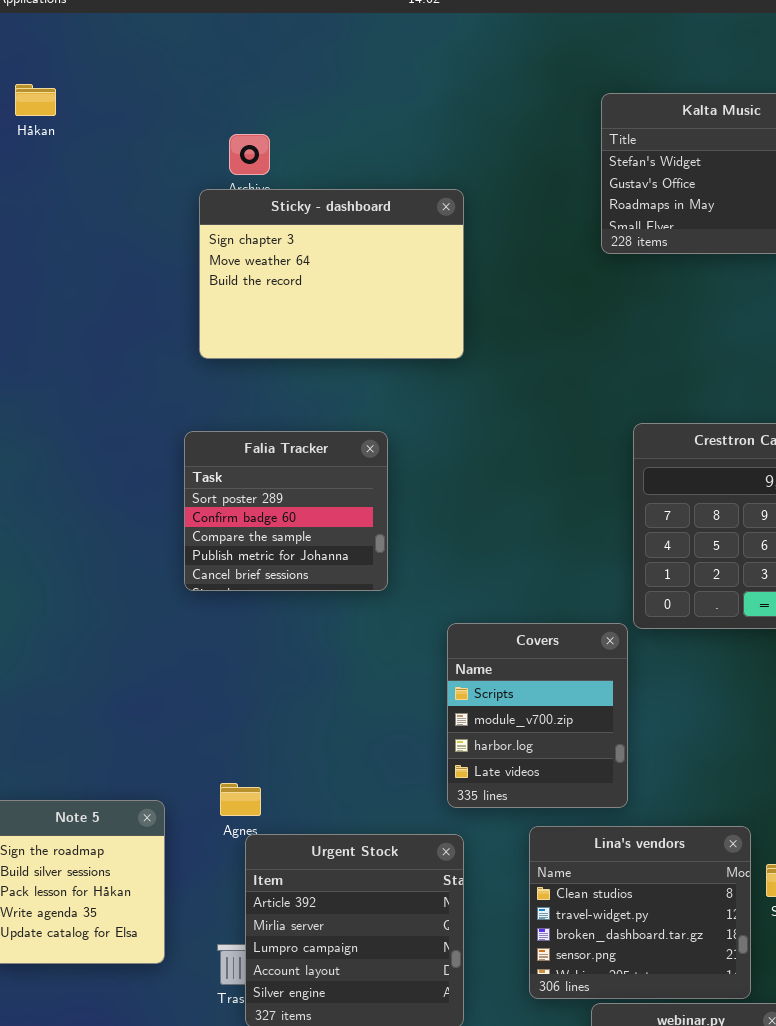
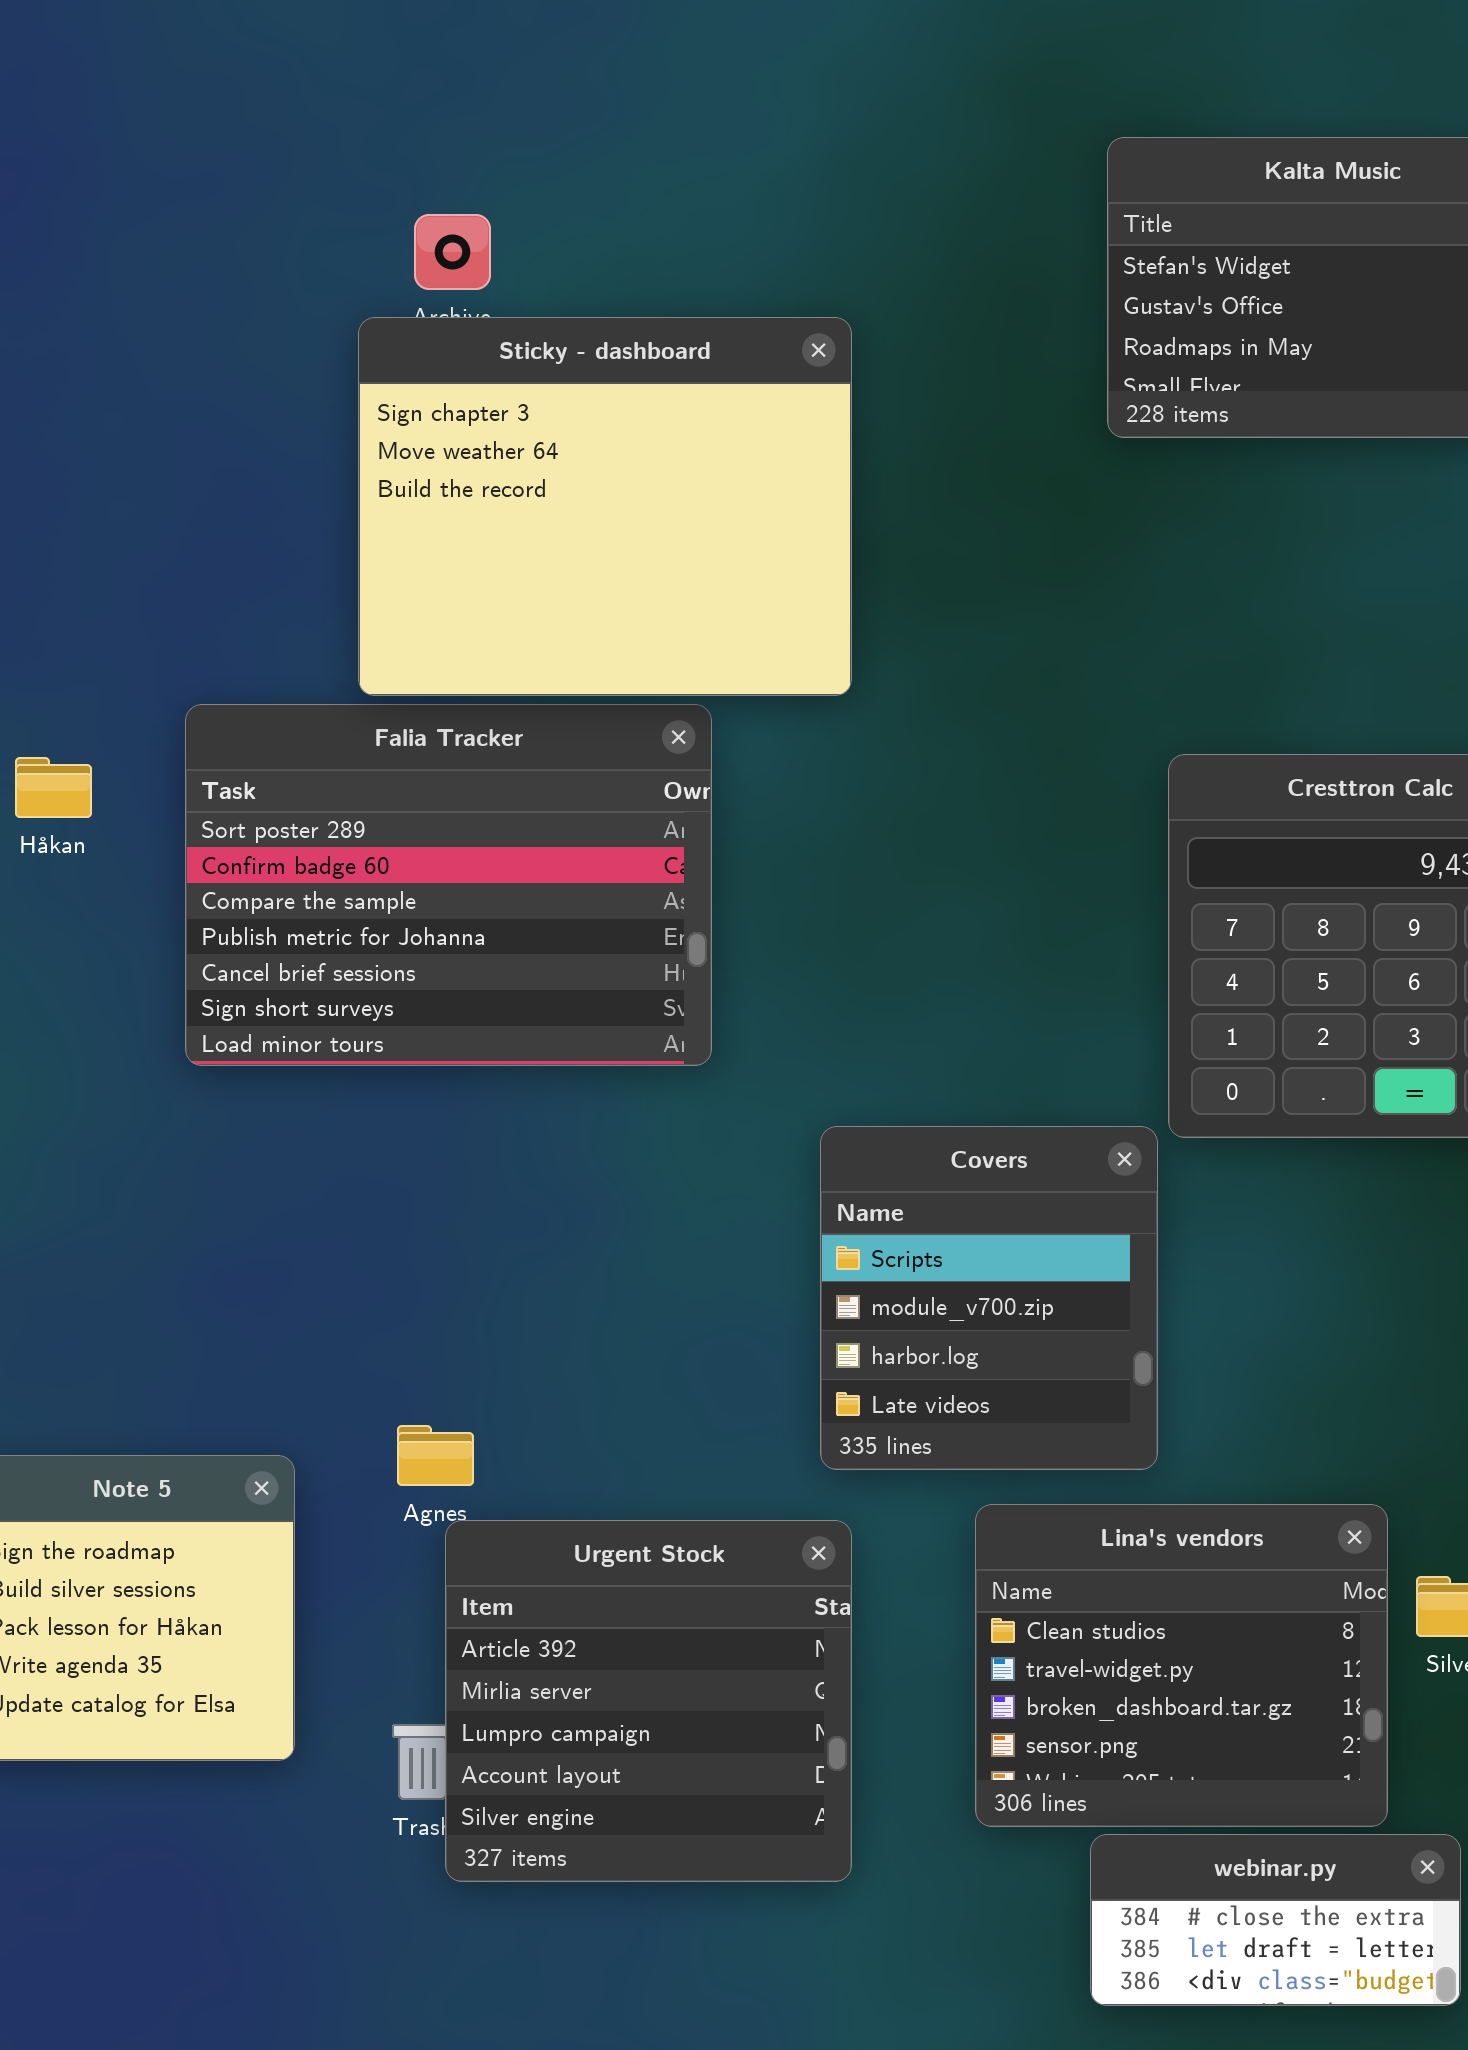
Håkan: [15,84,56,116] -> [15,757,92,818], moved
Sticky - dashboard: [199,189,464,359] -> [358,317,852,696], resized
Falia Tracker: [184,431,388,591] -> [185,704,712,1066], resized

